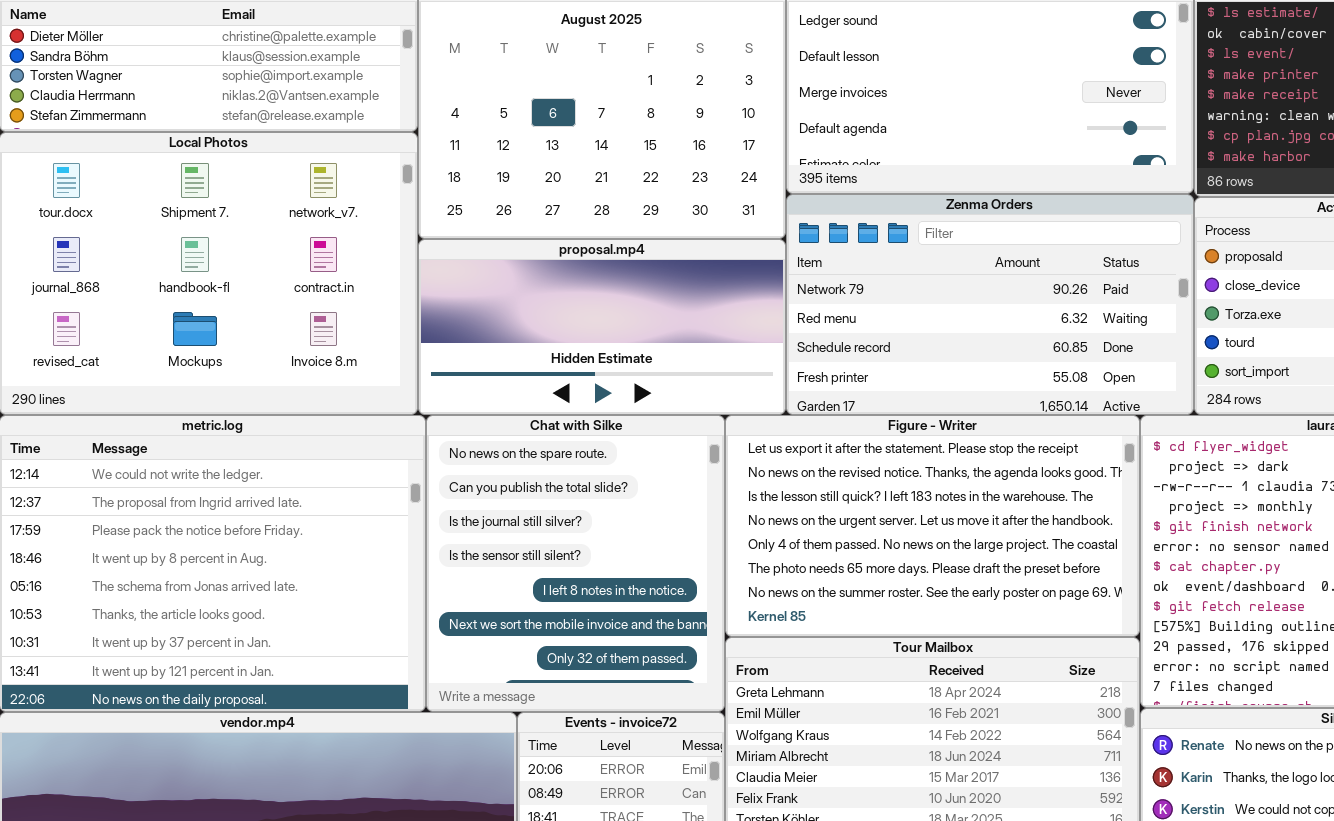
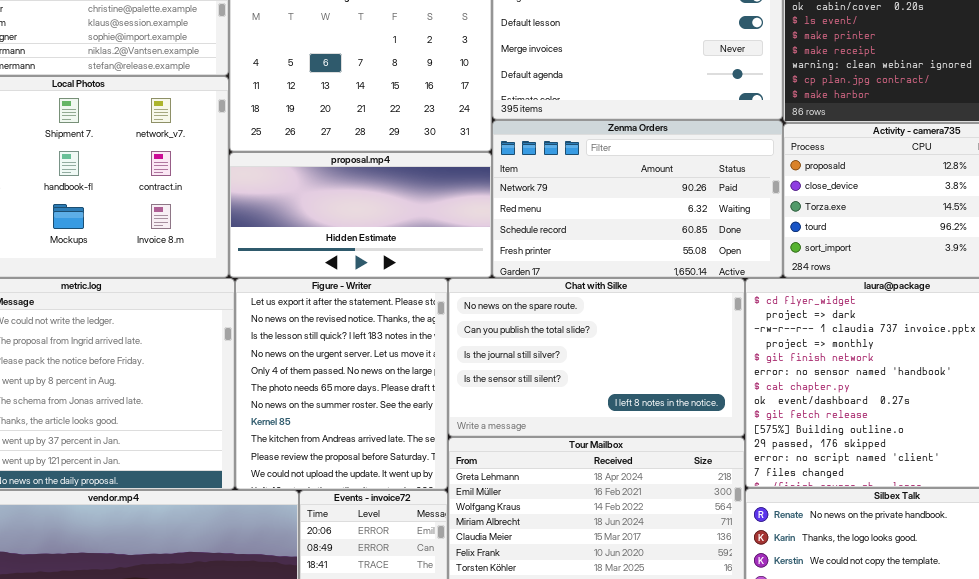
Chat with Silke: [426,415,725,712] -> [448,278,745,437], moved, resized
Figure - Writer: [725,415,1140,637] -> [235,278,448,490], moved, resized

